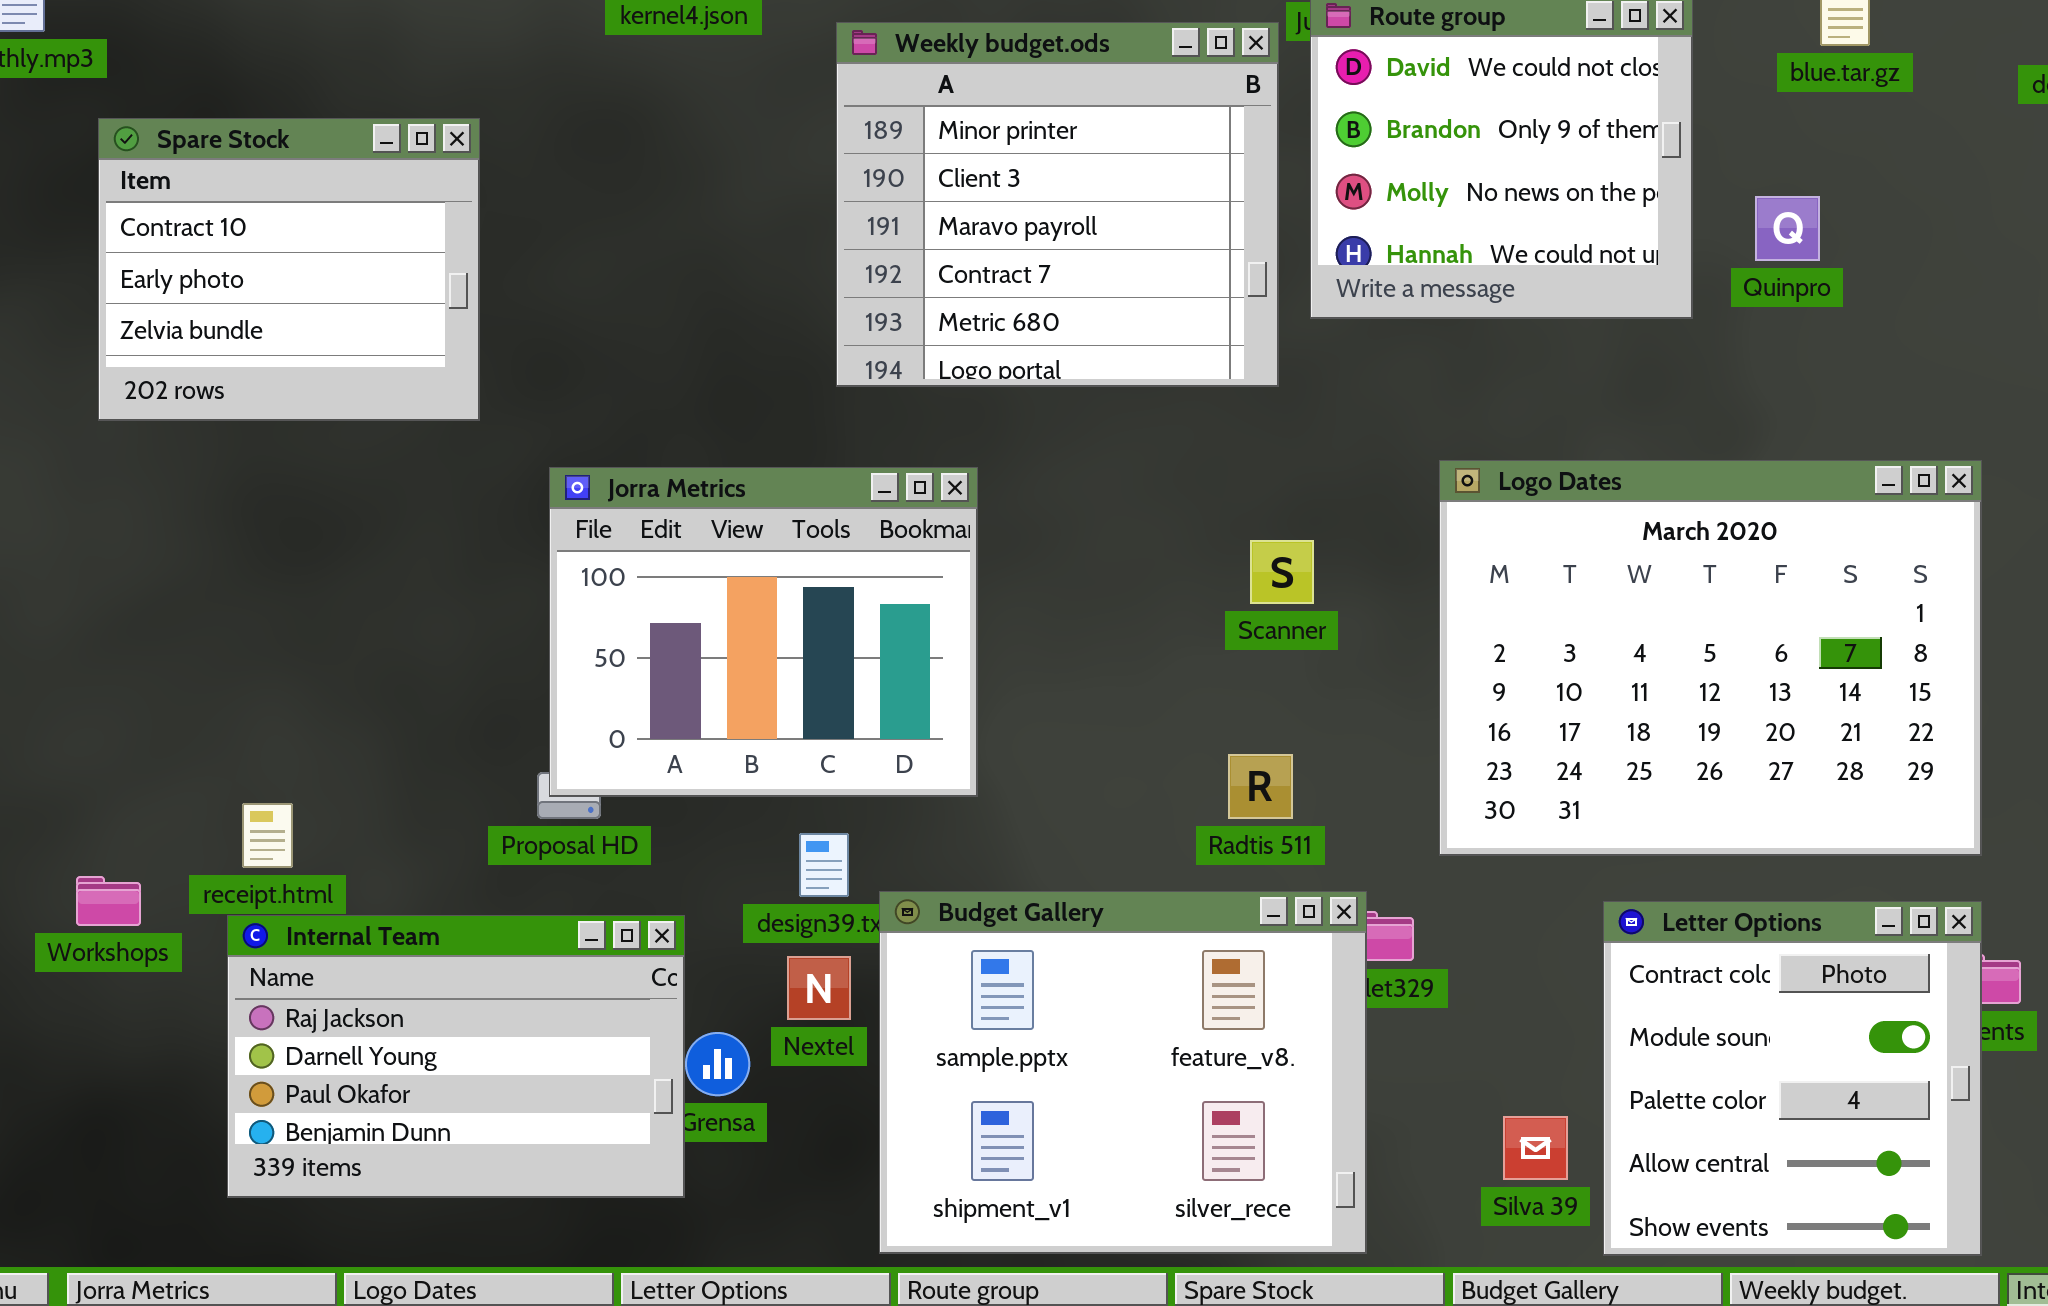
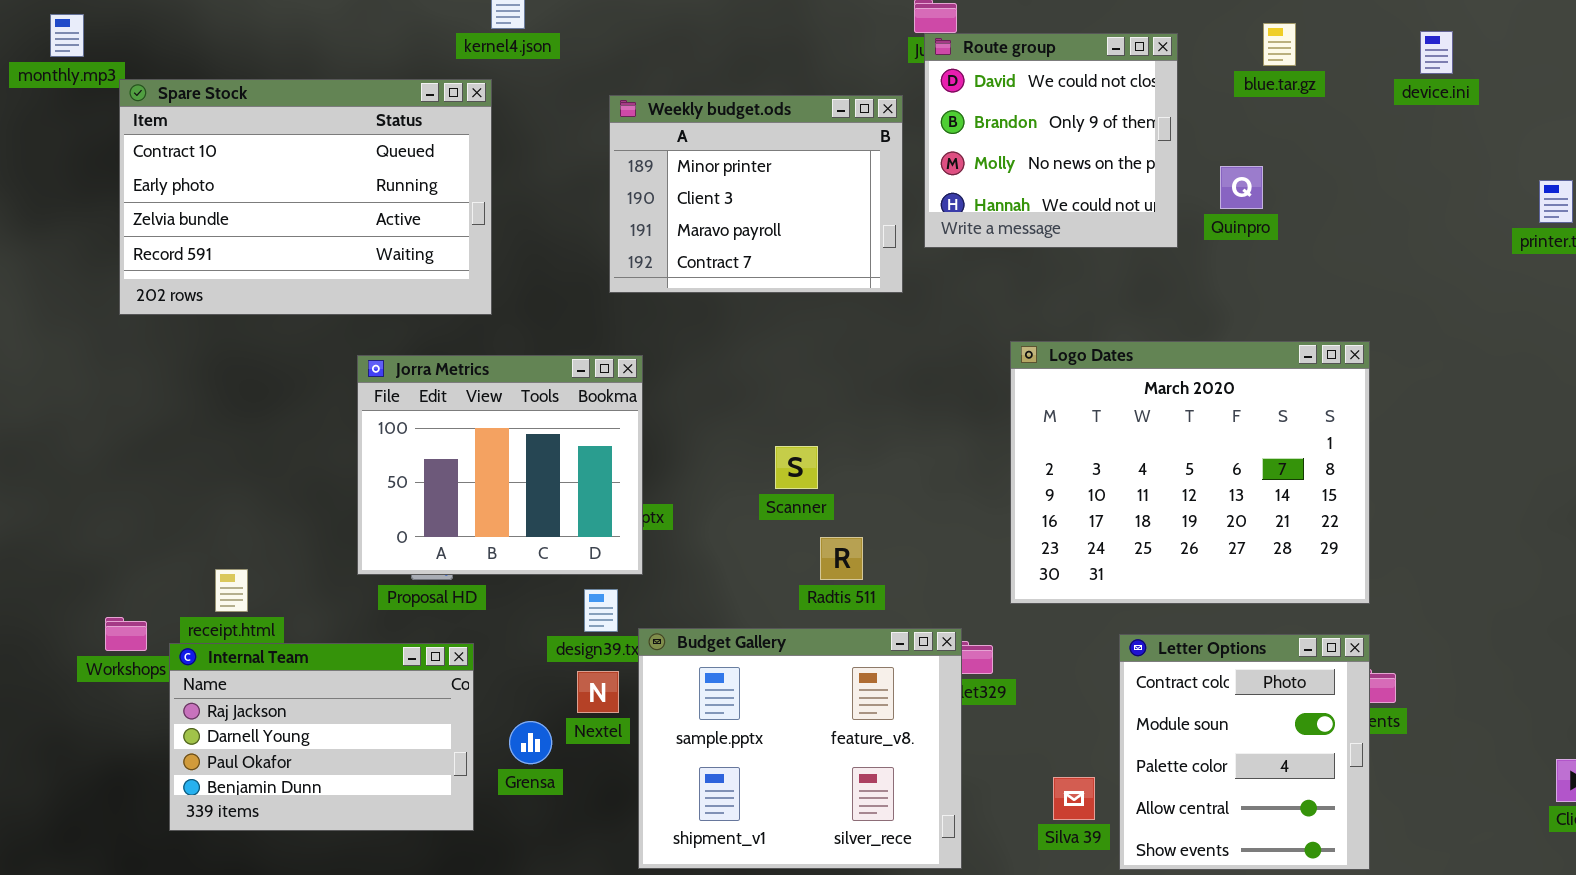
Weekly budget.ods: [836,22,1279,387] -> [609,95,903,293], resized
Spare Stock: [98,118,480,421] -> [119,79,492,315], resized
Jorra Metrics: [549,467,978,797] -> [357,355,643,575], moved
Scanner: [1250,540,1314,604] -> [775,446,818,489], moved
Radtis 511: [1228,754,1293,819] -> [820,537,863,580], moved
Internal Team: [227,915,685,1198] -> [169,643,474,831], moved

